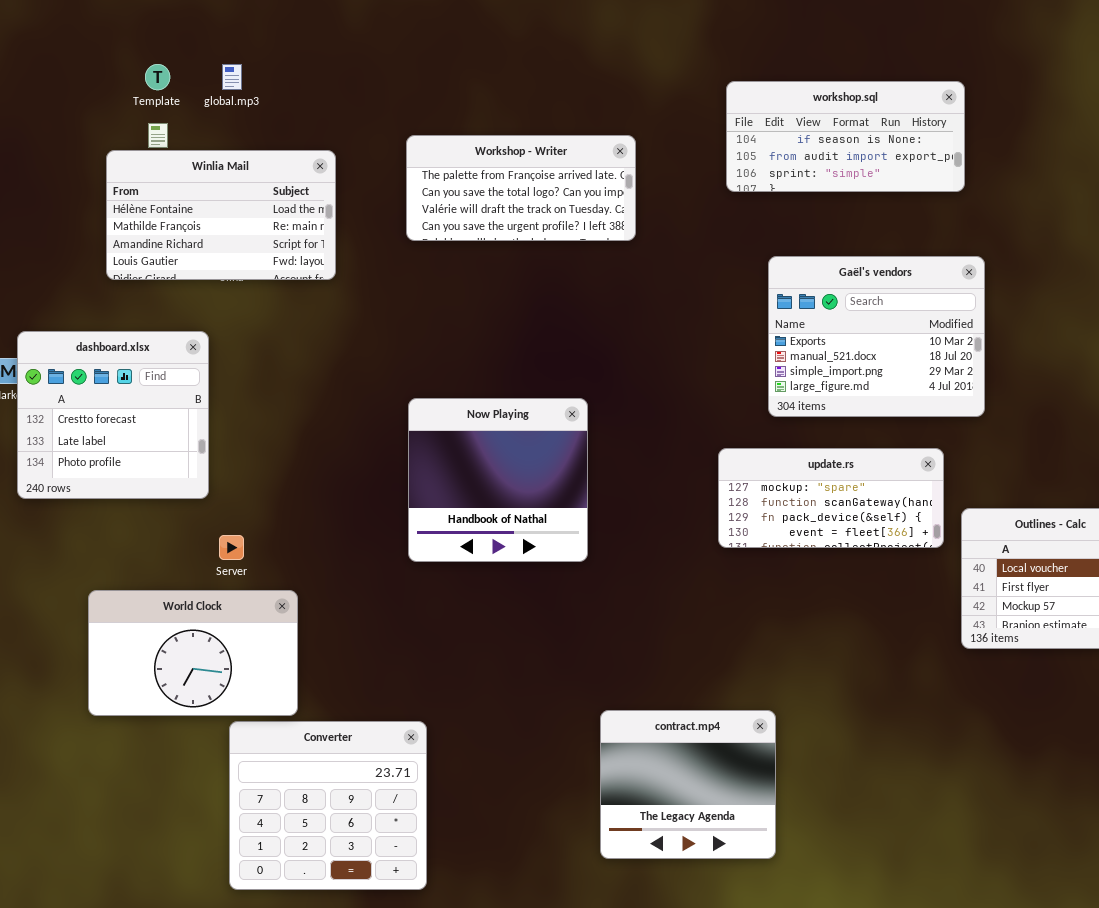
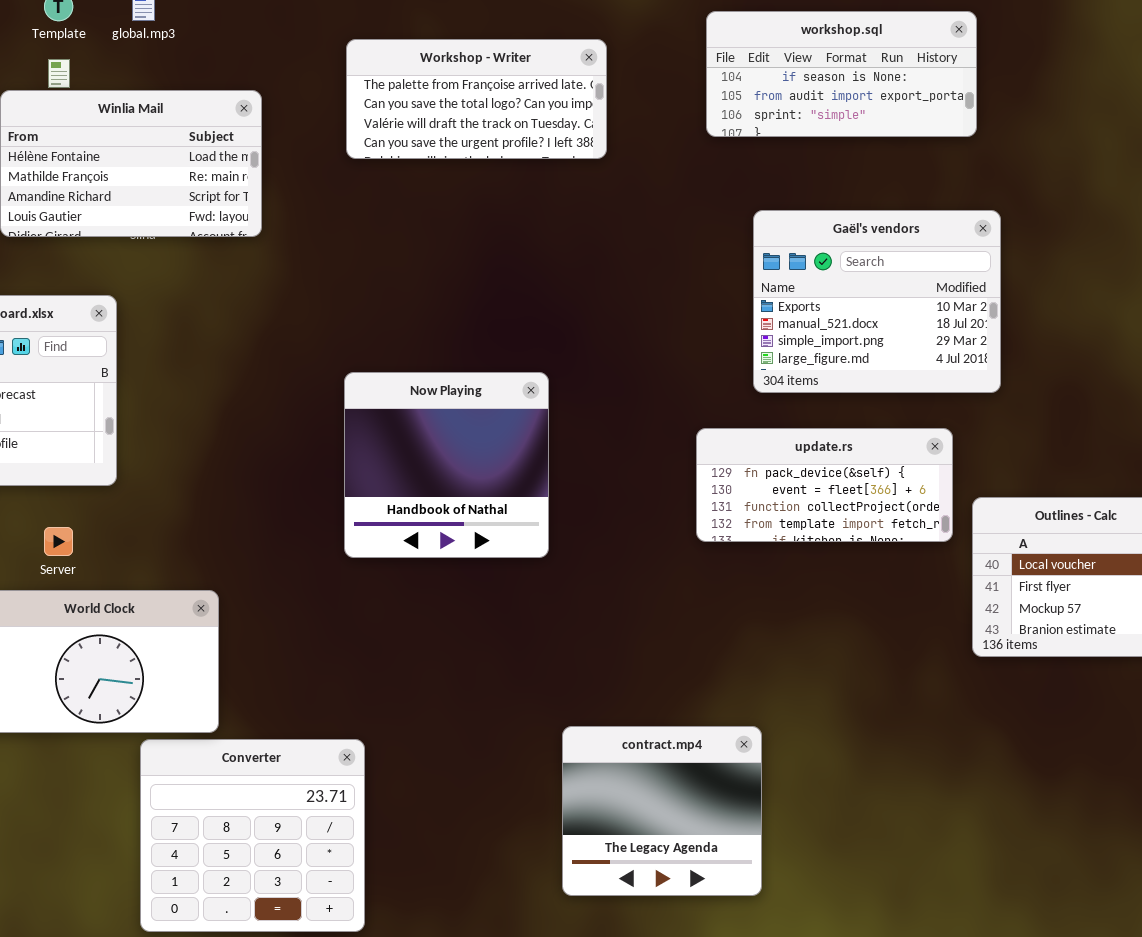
Workshop - Writer: [406,135,636,241] -> [346,39,607,159], moved
update.rs: [718,448,944,548] -> [696,428,953,542], scrolled down 2 rows
Server: [219,535,244,560] -> [44,527,73,556], moved

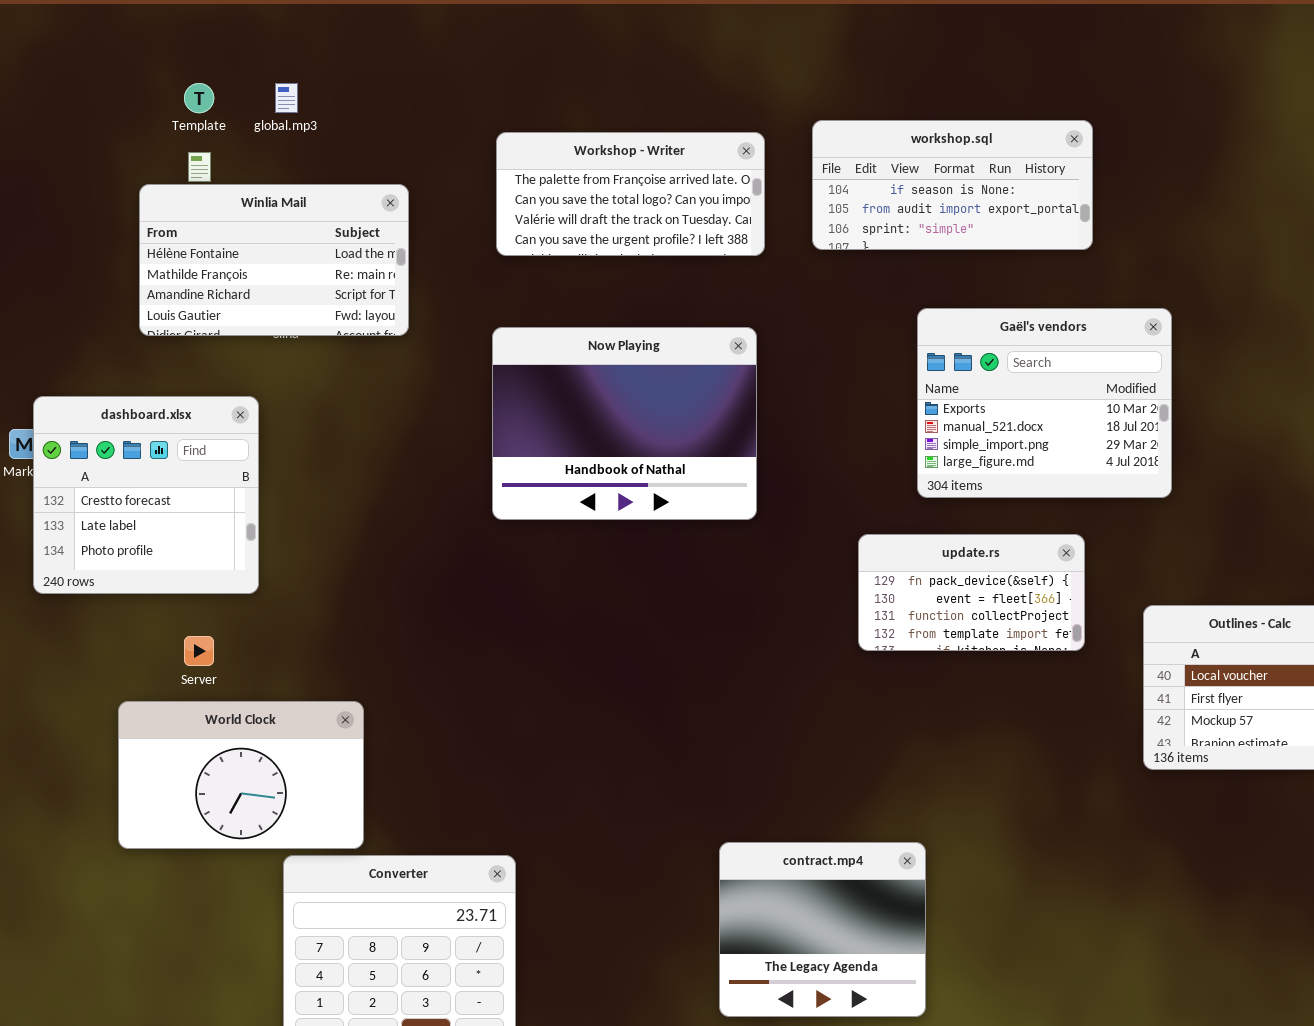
workshop.sql: [706,11,977,137] -> [812,120,1093,250], moved
Now Playing: [344,372,549,558] -> [492,327,757,520], moved, resized
update.rs: [696,428,953,542] -> [858,534,1085,651], resized

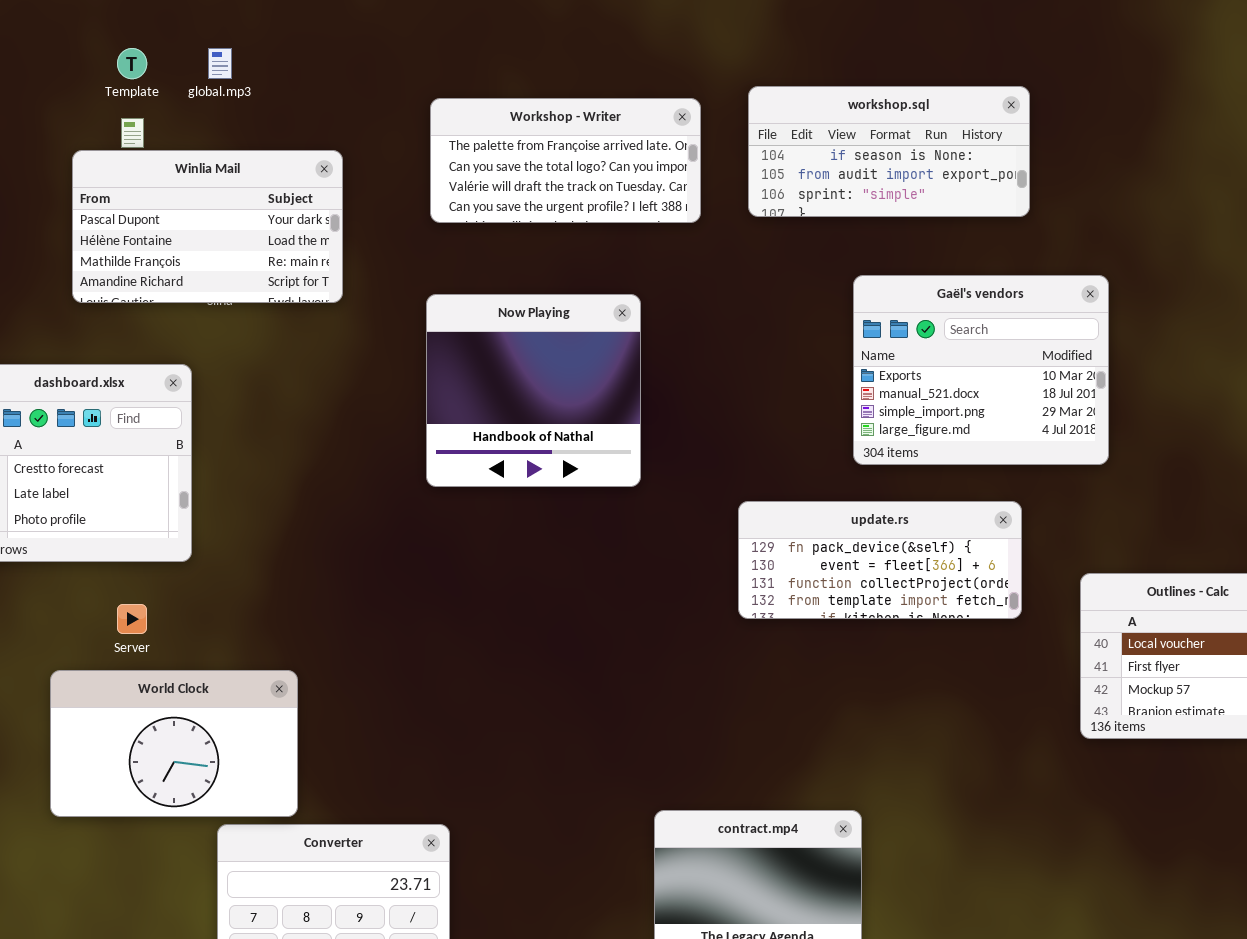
Winlia Mail: [139,184,409,336] -> [72,150,343,303], scrolled up 1 row
Now Playing: [492,327,757,520] -> [426,294,641,487], resized
update.rs: [858,534,1085,651] -> [738,501,1022,619], resized

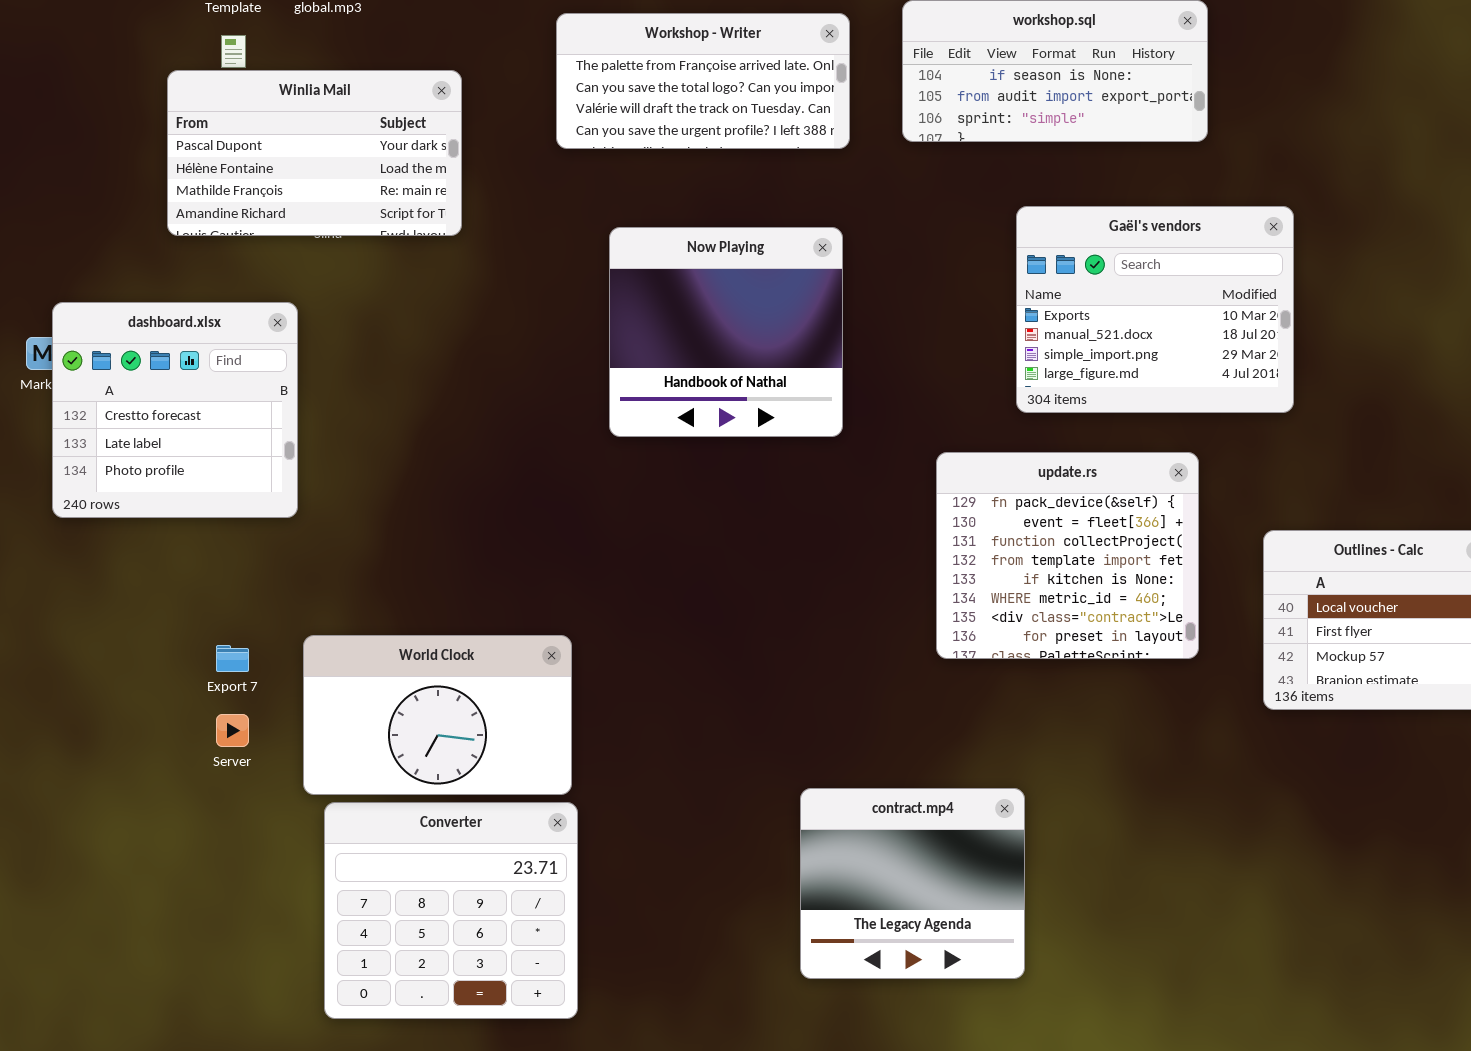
Now Playing: [426,294,641,487] -> [609,227,843,437], moved
update.rs: [738,501,1022,619] -> [936,452,1199,659], resized
Server: [117,604,147,634] -> [216,714,249,747], moved
World Clock: [50,670,298,817] -> [303,635,572,795], moved

